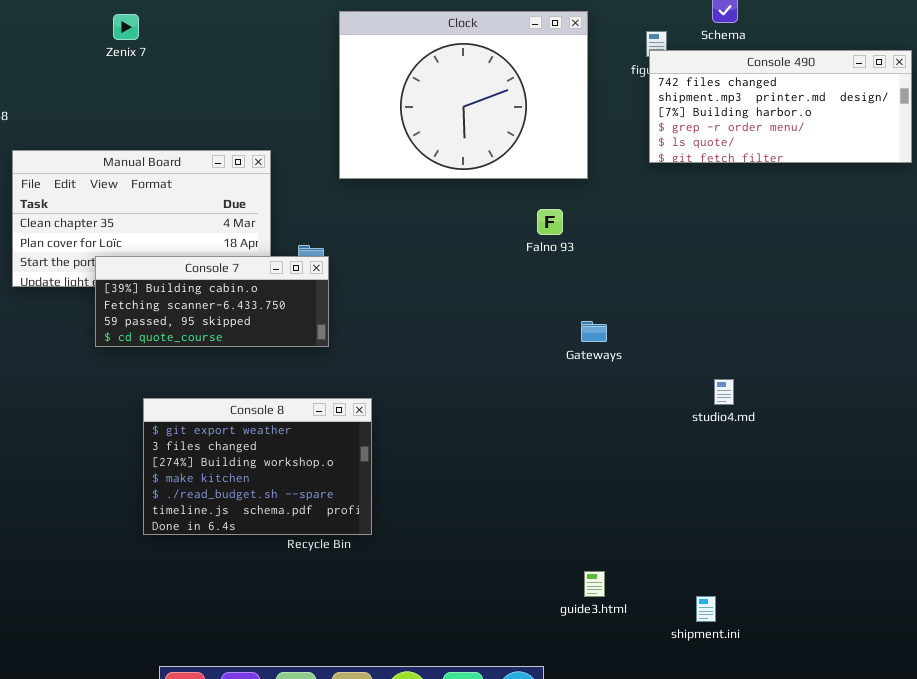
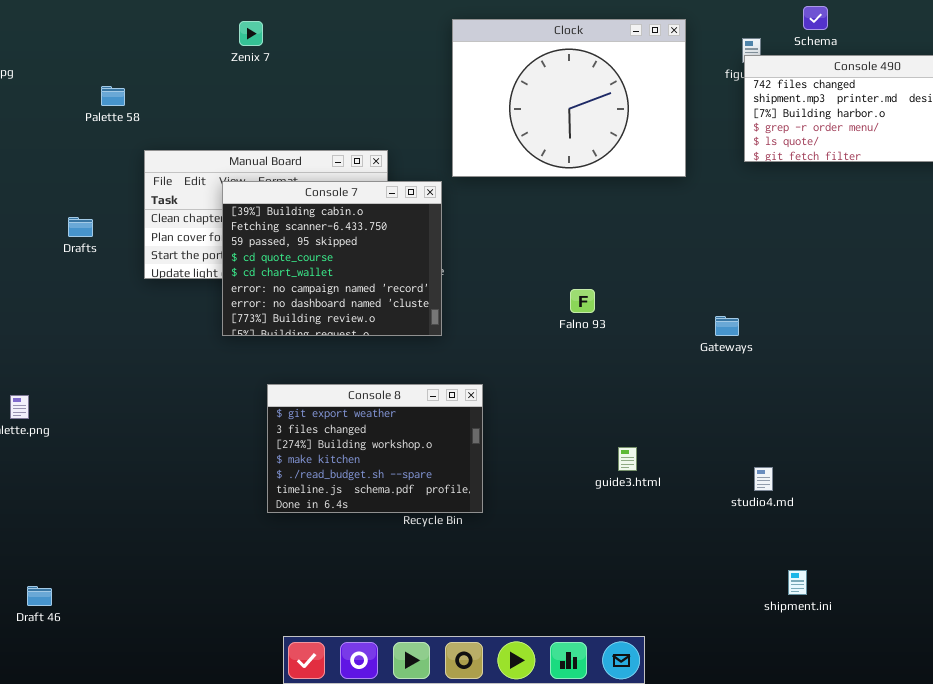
Falno 93: [537,209,563,235] -> [570,289,595,313], moved
Console 7: [95,256,329,347] -> [222,181,442,336], resized
Gateways: [581,321,607,342] -> [715,316,739,336], moved
studio4.md: [714,379,734,405] -> [754,467,773,491], moved
guide3.html: [584,571,605,597] -> [618,447,637,471], moved

